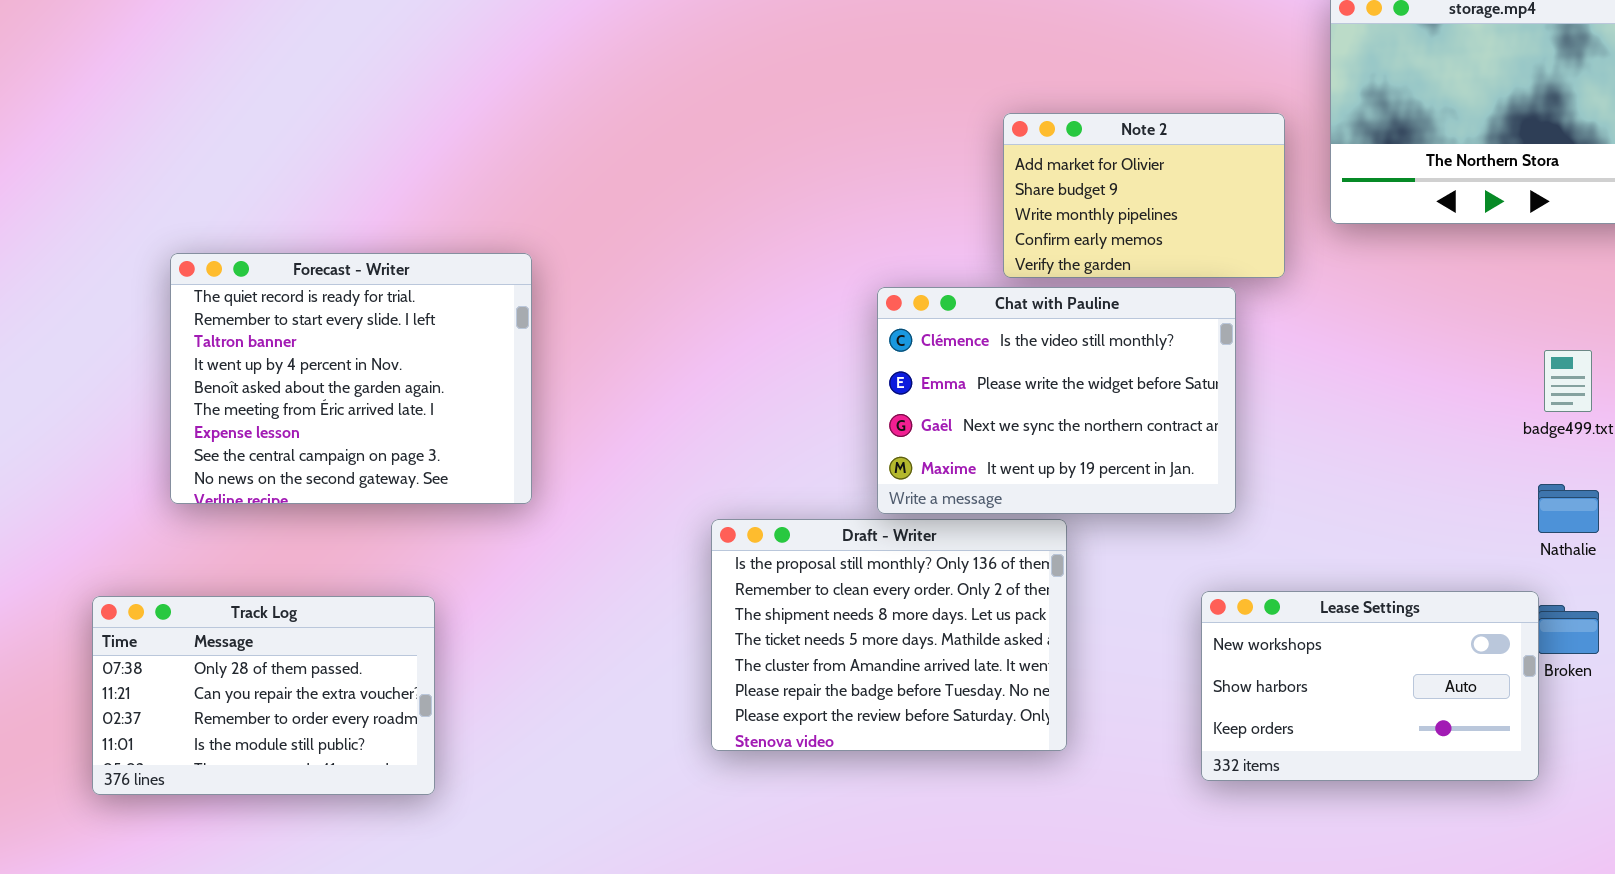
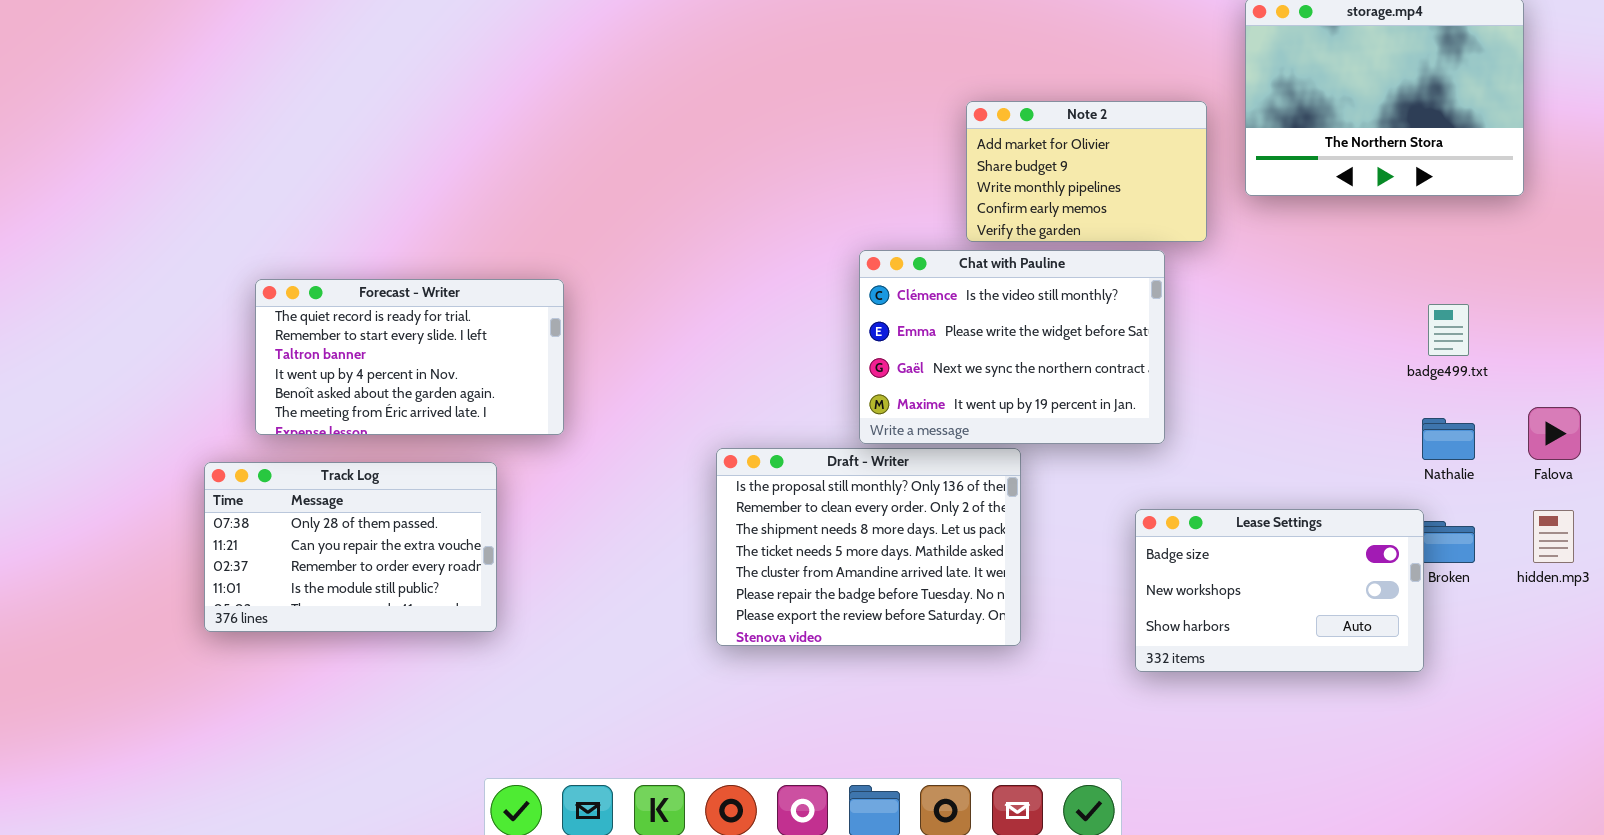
Forecast - Writer: [170,253,532,504] -> [255,279,564,435], resized
Lease Settings: [1201,591,1539,781] -> [1135,509,1424,672], scrolled up 1 row
Track Log: [92,596,435,795] -> [204,462,497,632], moved

